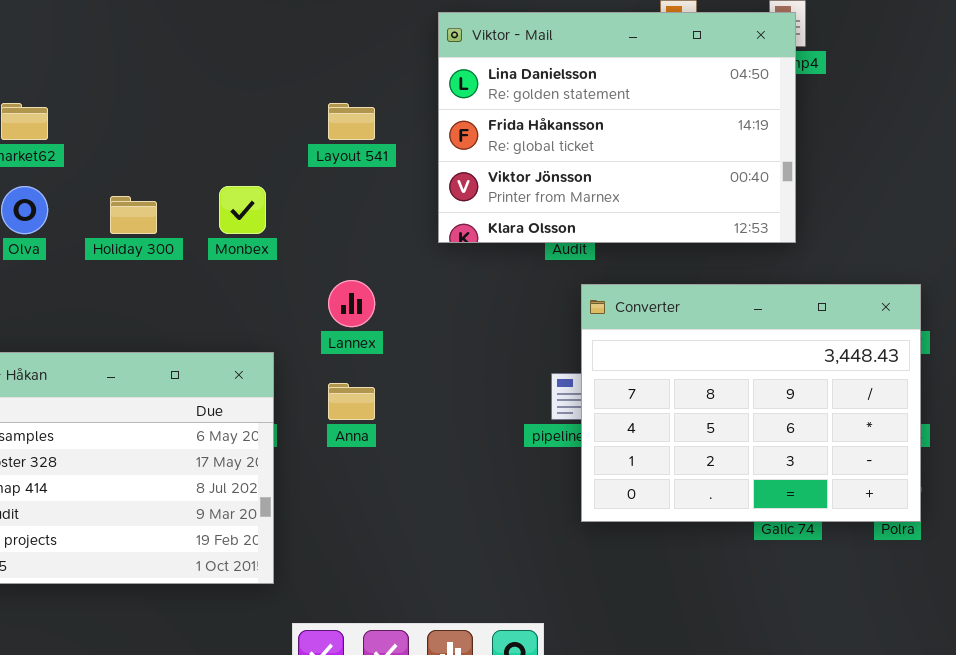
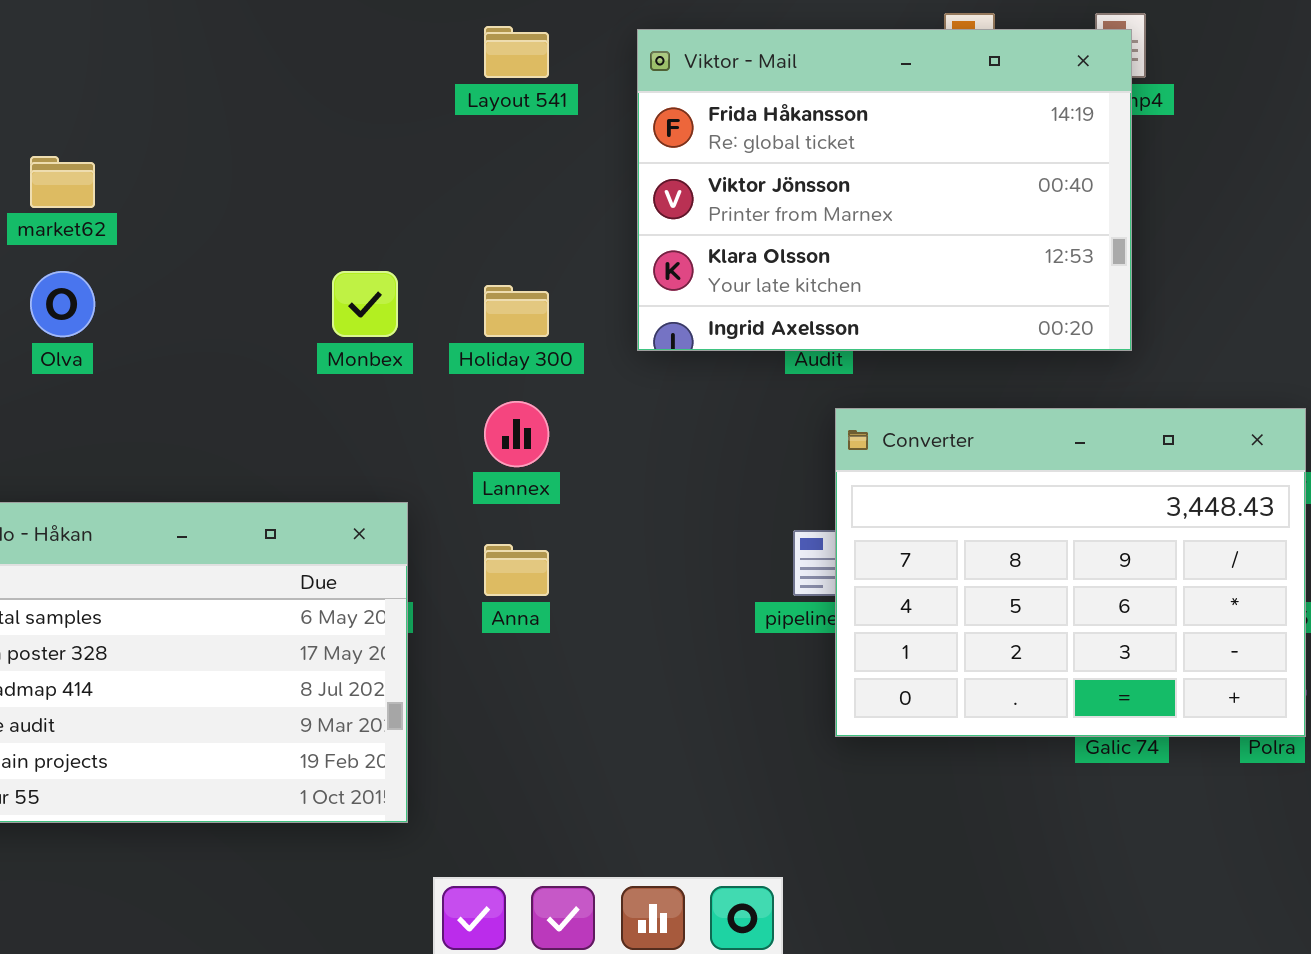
Viktor - Mail: [438,12,796,243] -> [637,29,1132,351], scrolled down 1 row
Layout 541: [328,103,375,140] -> [484,26,549,78], moved
Holiday 300: [110,196,157,234] -> [484,285,549,337], moved

